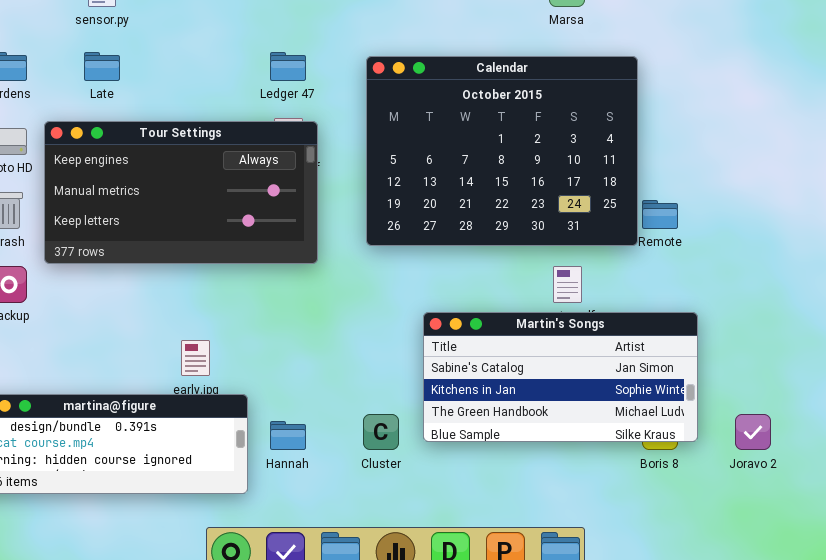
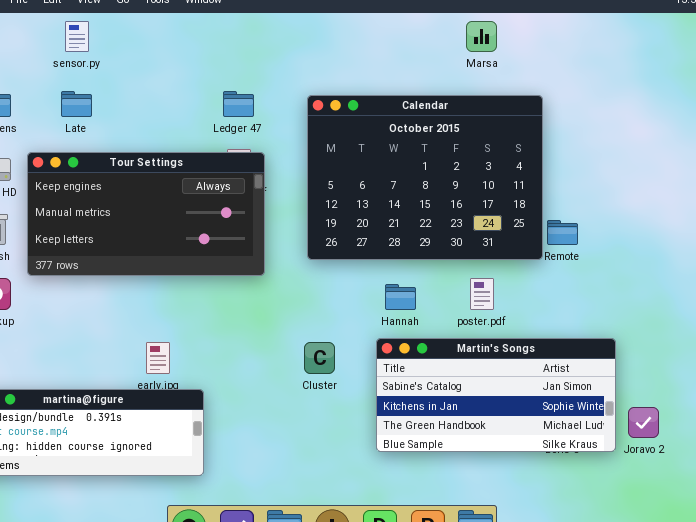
Martin's Songs: [423,312,698,442] -> [376,338,616,452], moved
Cluster: [363,414,399,450] -> [304,342,335,374], moved
Hannah: [270,421,306,450] -> [385,284,416,310], moved

